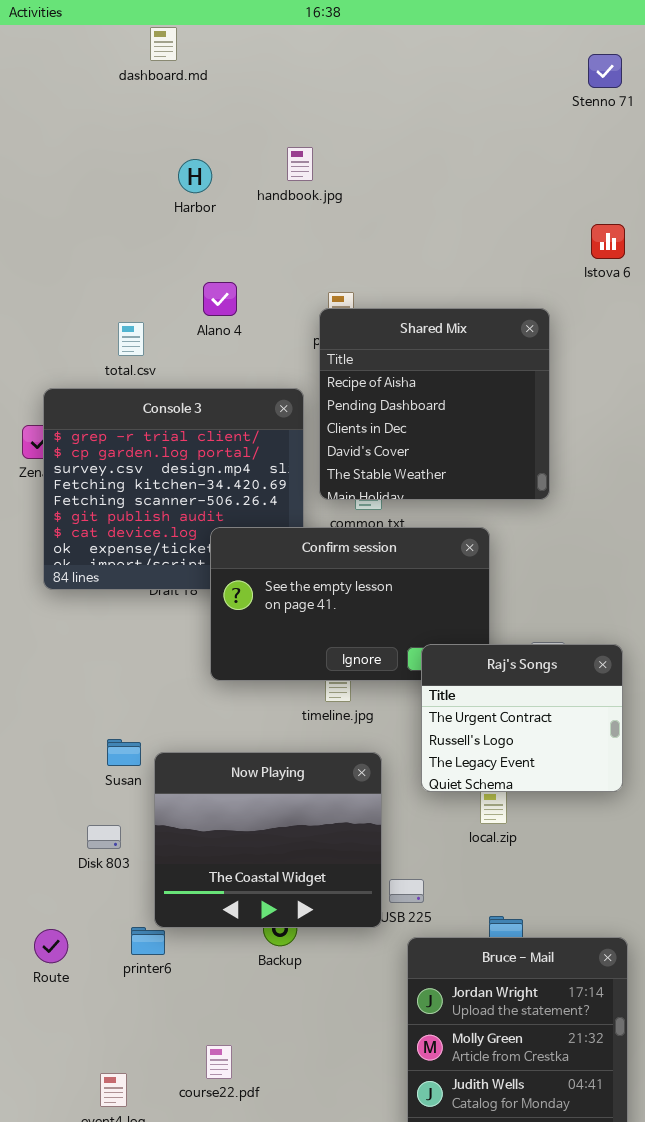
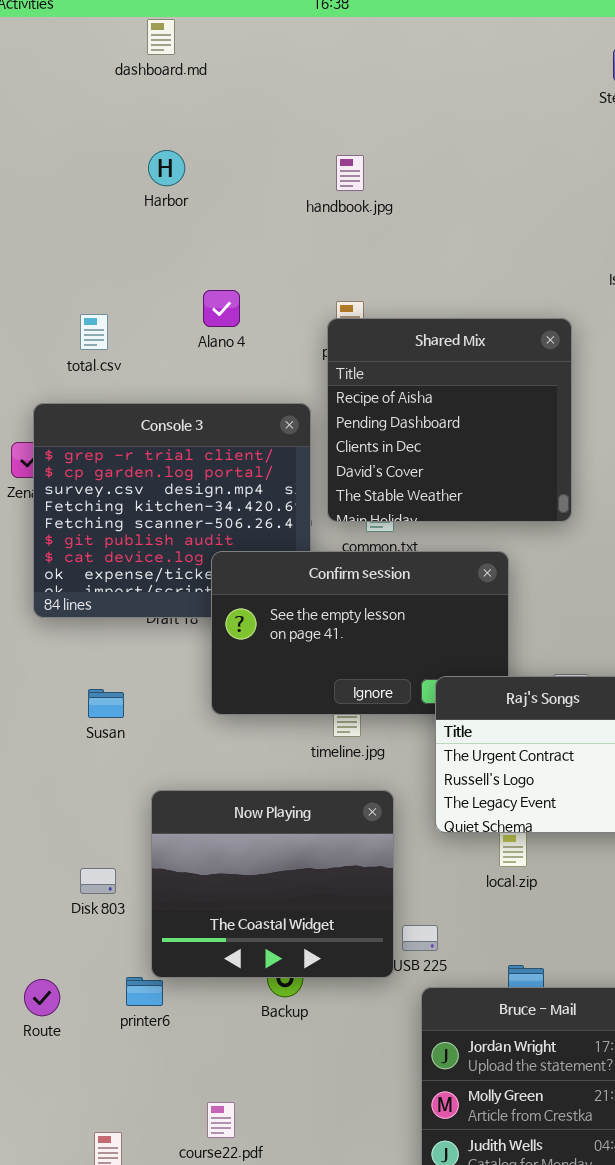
handbook.jpg: [287,147,313,181] -> [336,155,364,191], moved
Harbor: [178,159,212,193] -> [148,150,185,186], moved
total.csv: [118,322,144,356] -> [80,314,108,350], moved
Susan: [107,739,141,766] -> [88,689,124,718], moved

